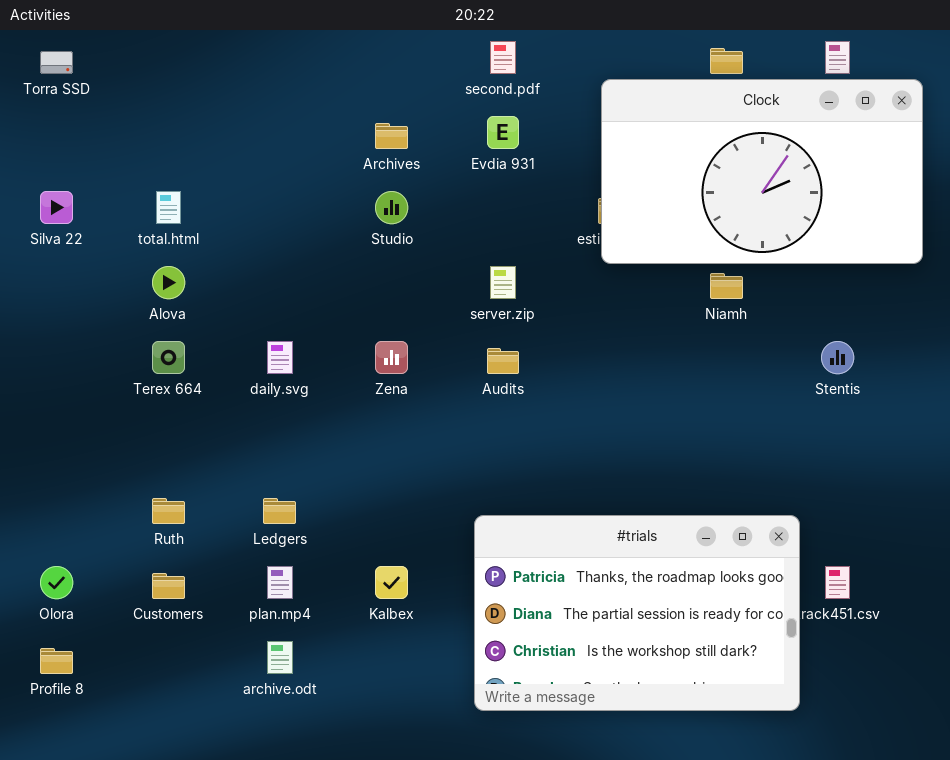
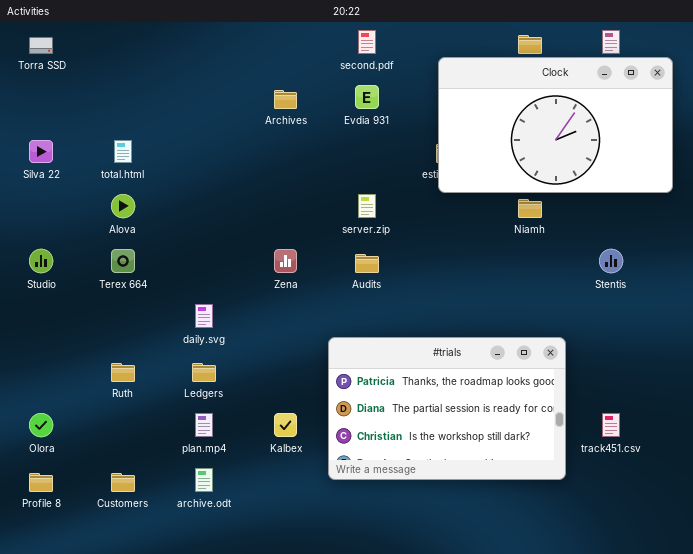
Studio: [375,191,408,224] -> [29,249,53,273], moved
daily.svg: [267,341,293,374] -> [195,304,213,328], moved
#trials: [474,515,800,711] -> [328,337,566,480], moved
Customers: [152,573,185,599] -> [111,473,135,492], moved

